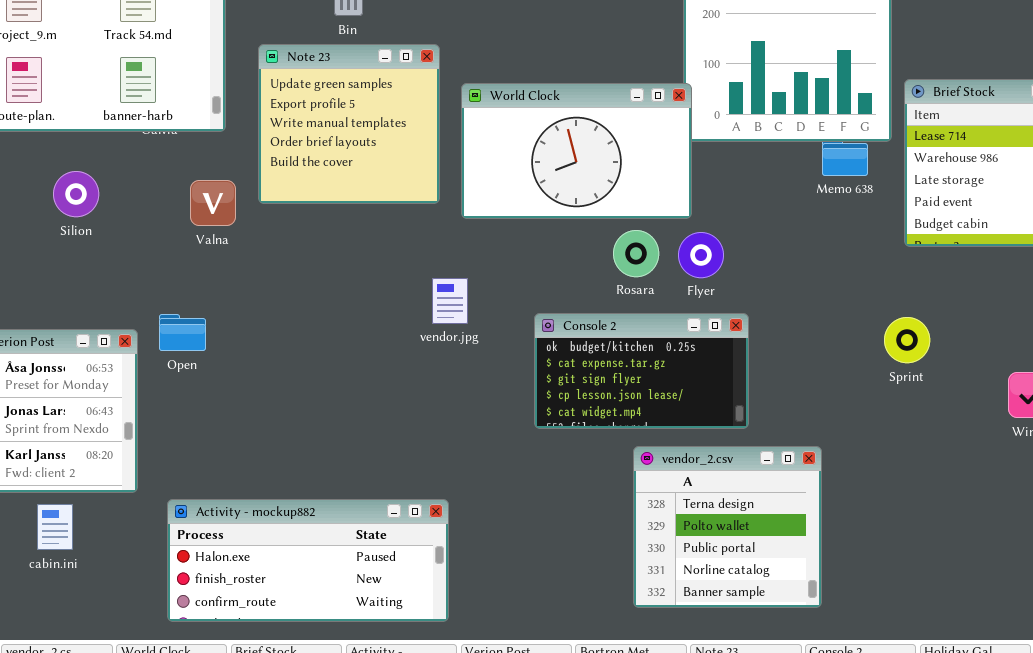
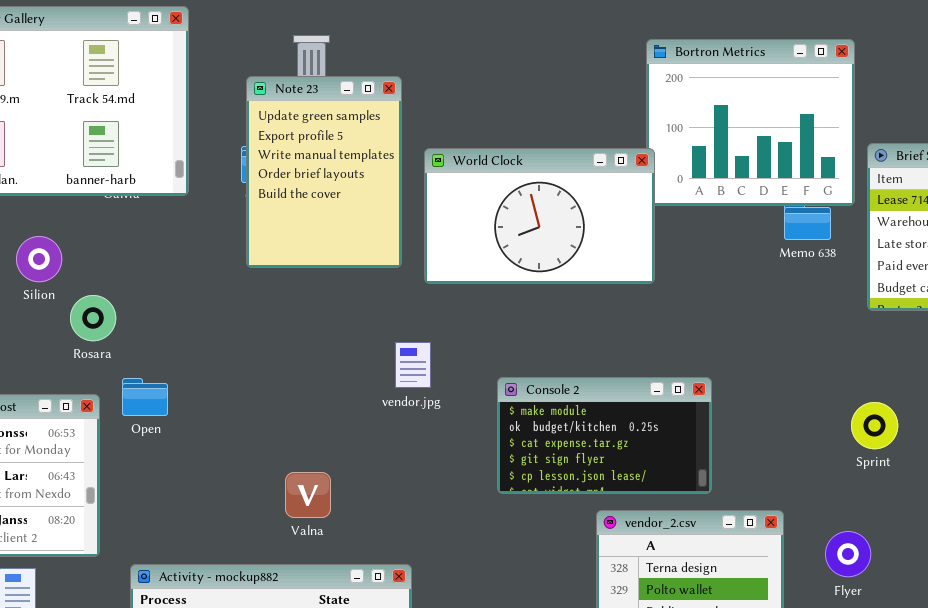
Note 23: [258,44,440,204] -> [246,76,402,268], resized
Valna: [190,180,236,226] -> [285,472,331,518], moved
Rosara: [613,230,659,277] -> [70,295,116,341], moved
Flyer: [678,232,724,278] -> [825,531,871,577], moved
Console 2: [534,313,749,429] -> [497,377,712,494], scrolled up 1 row
Sprint: [884,317,930,363] -> [851,402,898,449], moved

